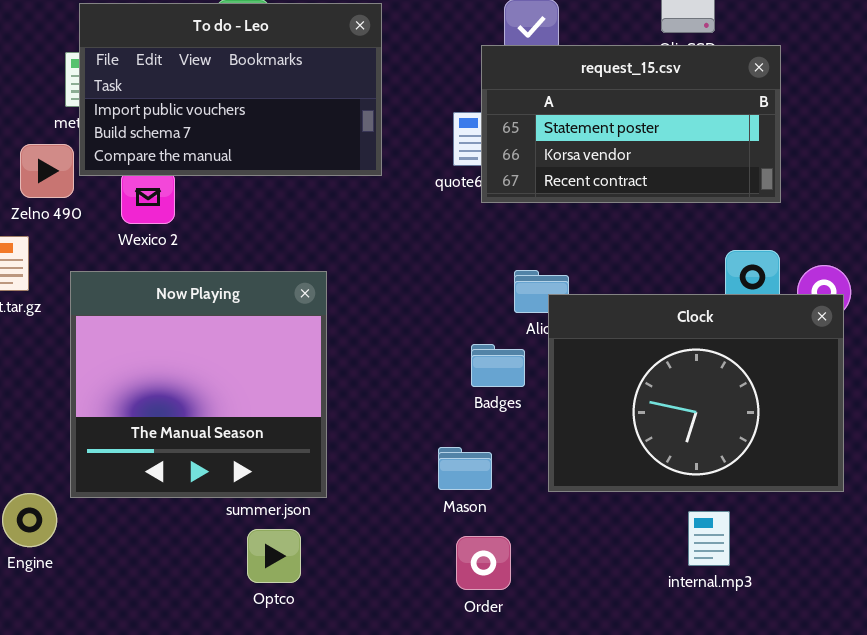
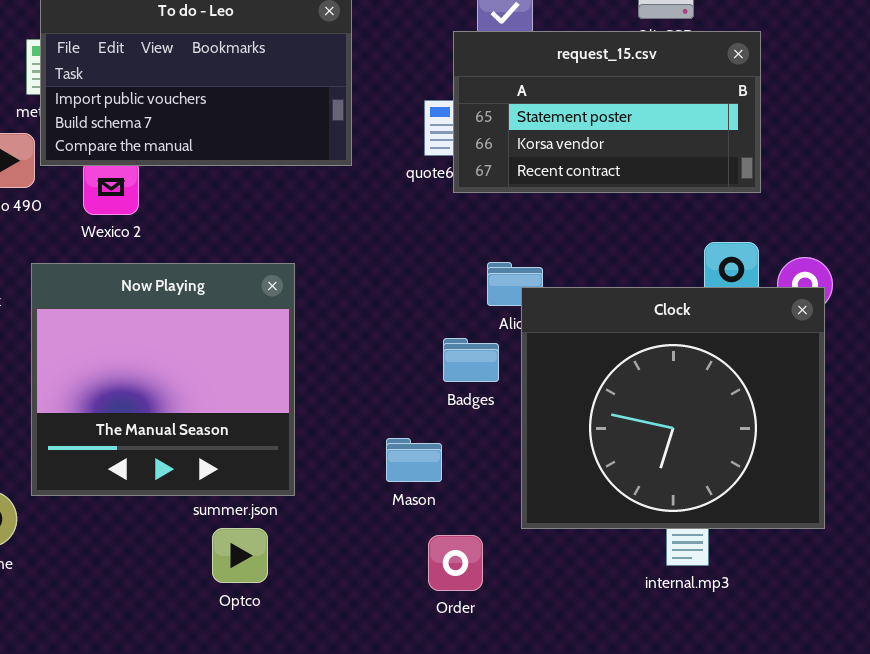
Clock: [548,294,844,492] -> [521,287,825,529], resized
Mason: [438,447,492,490] -> [386,438,442,482], moved

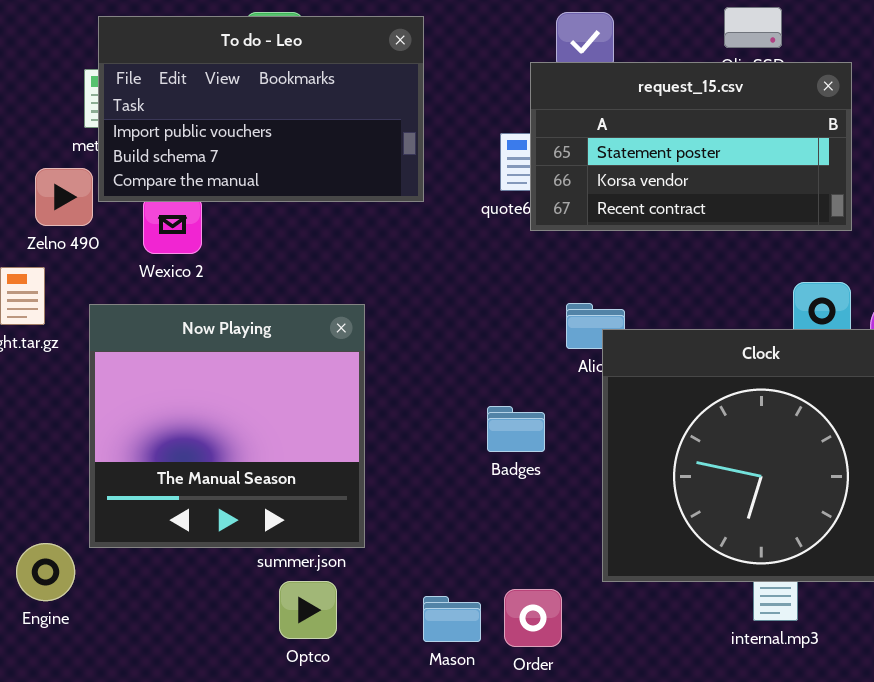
Badges: [443,338,499,382] -> [487,406,545,452], moved
Mason: [386,438,442,482] -> [423,596,481,642], moved

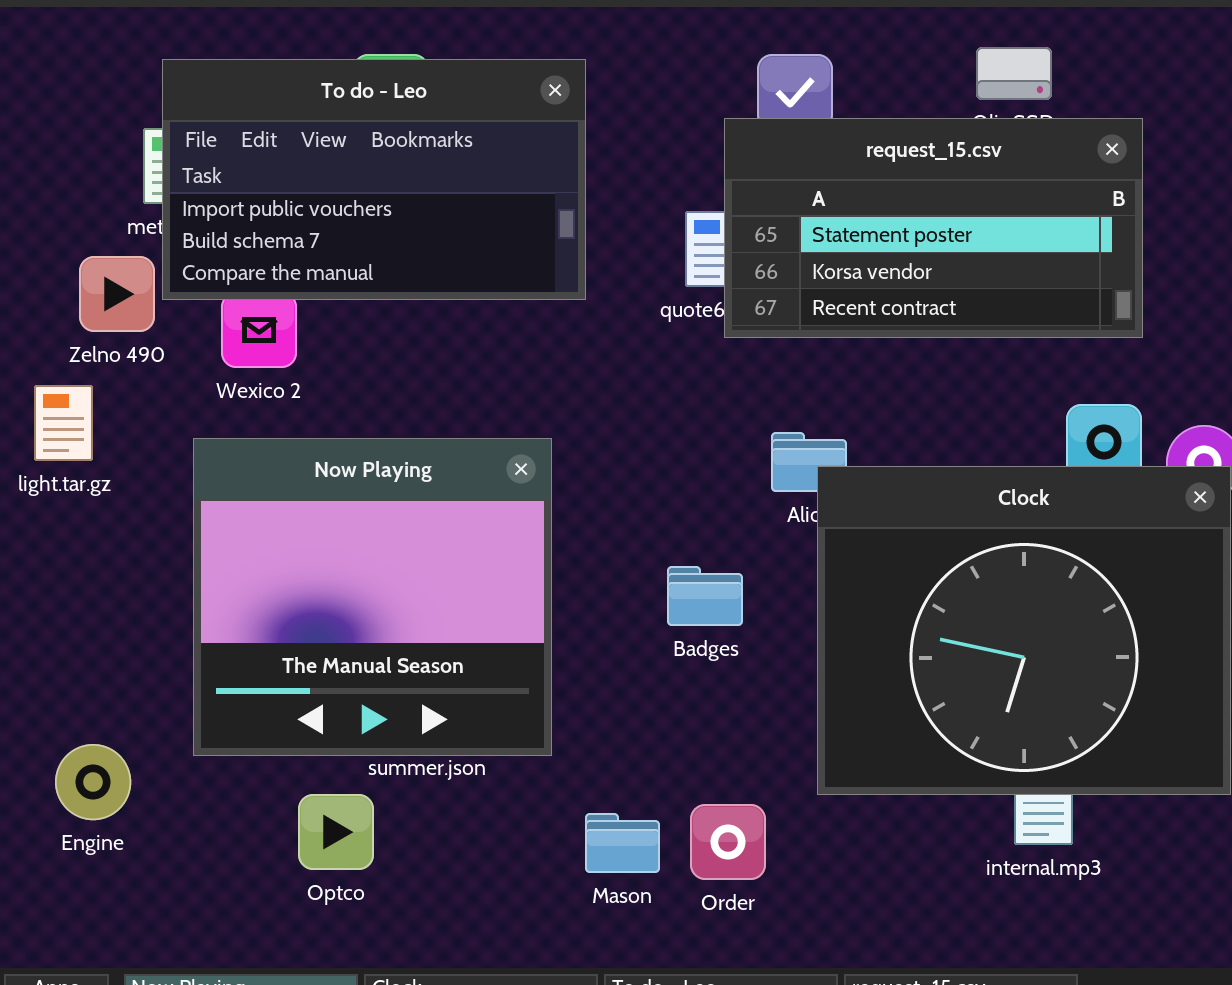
Now Playing: [89,304,365,548] -> [193,438,552,756], moved
Optco: [279,581,337,639] -> [298,794,374,870], moved

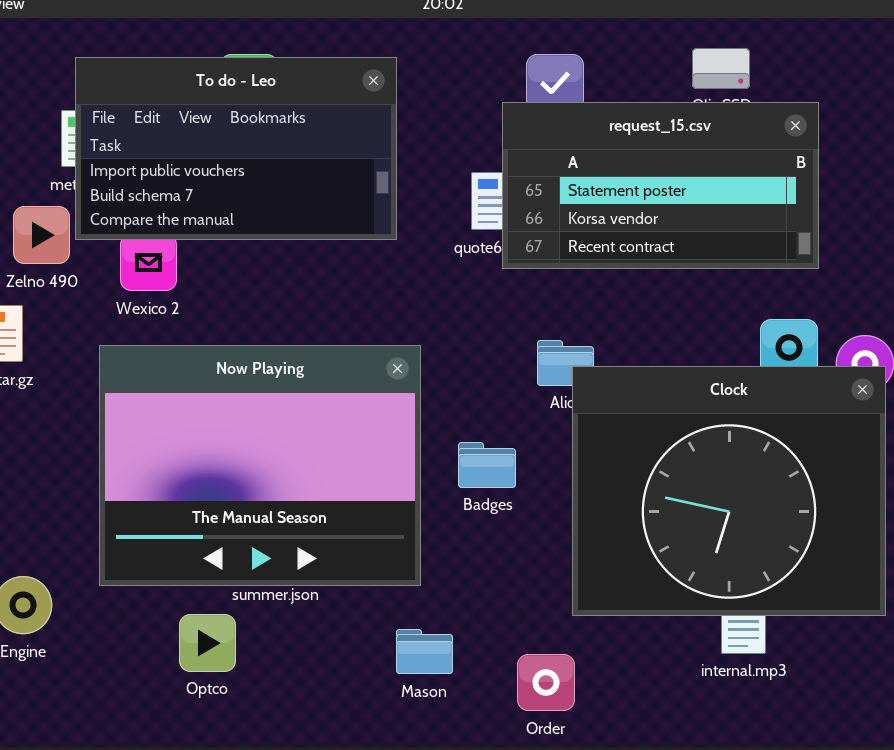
Now Playing: [193,438,552,756] -> [99,345,421,586], resized
Order: [690,804,766,880] -> [517,654,575,711], moved

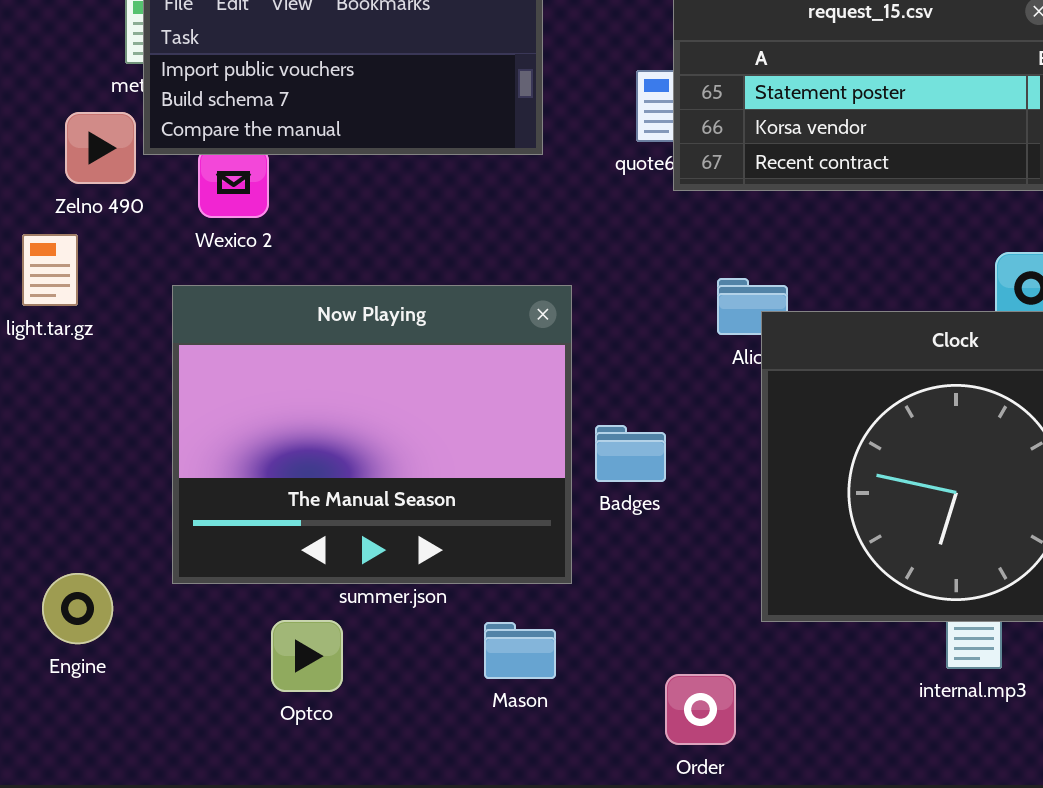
Badges: [458,442,516,488] -> [595,425,666,482], moved
Mason: [396,629,453,674] -> [484,622,556,679], moved
Order: [517,654,575,711] -> [665,674,736,745], moved

